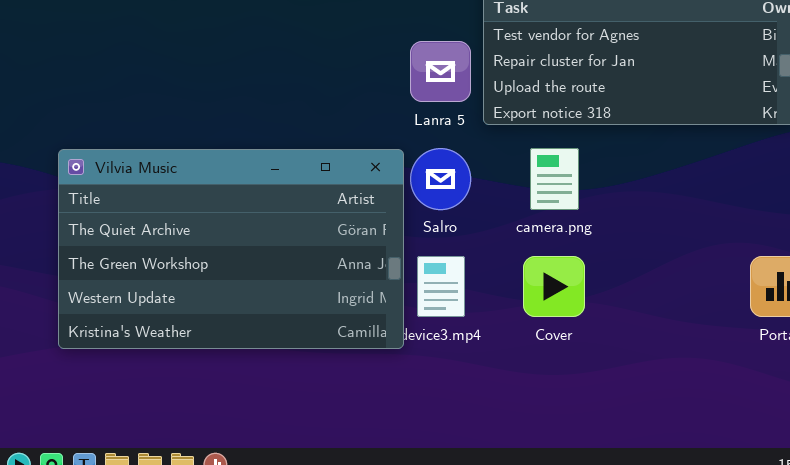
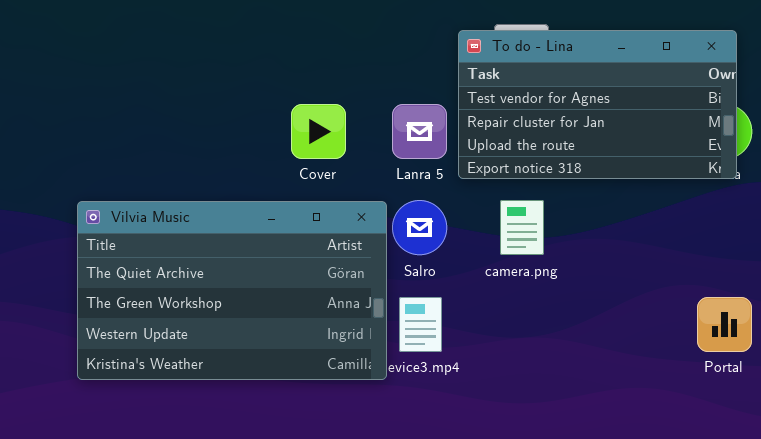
Cover: [523,256,585,317] -> [291,104,346,159], moved

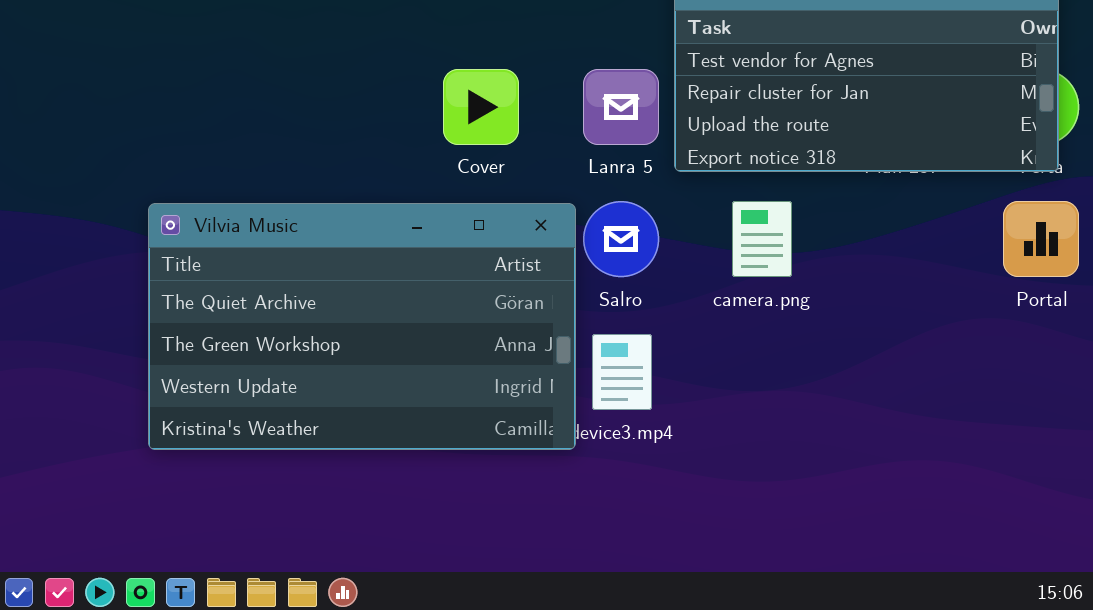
Portal: [697,297,752,352] -> [1003,201,1079,277], moved

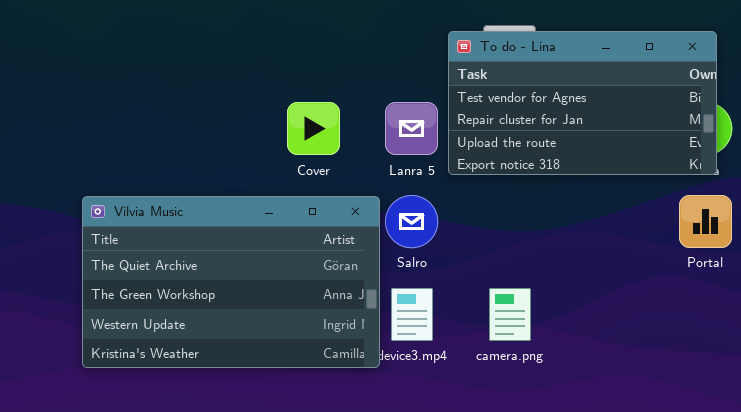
camera.png: [732,201,792,277] -> [489,288,531,341], moved

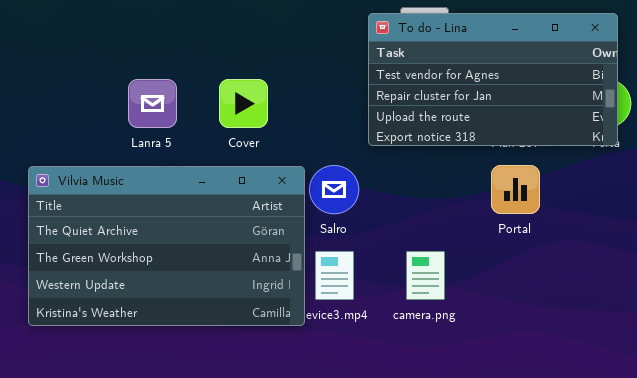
Lanra 5: [385,102,438,155] -> [128,79,177,128], moved
Portal: [679,195,732,248] -> [491,165,540,214], moved

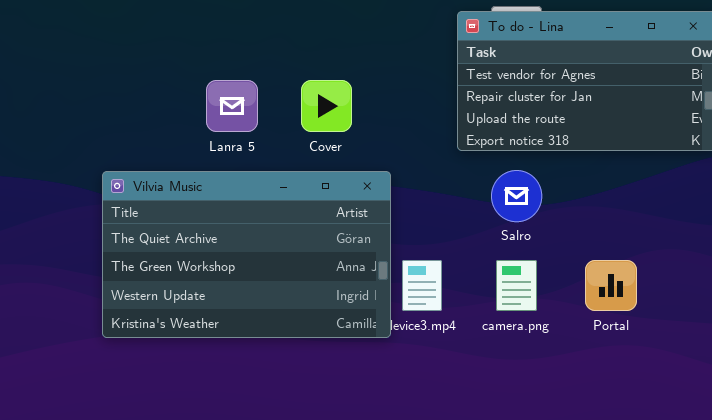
Salro: [309,165,359,214] -> [491,170,542,222], moved
Portal: [491,165,540,214] -> [585,260,637,311], moved

